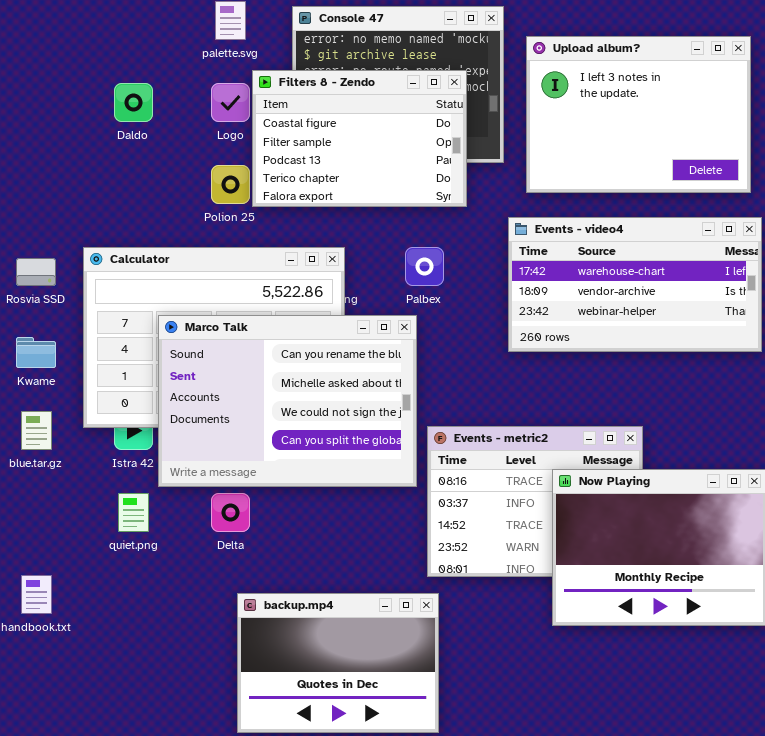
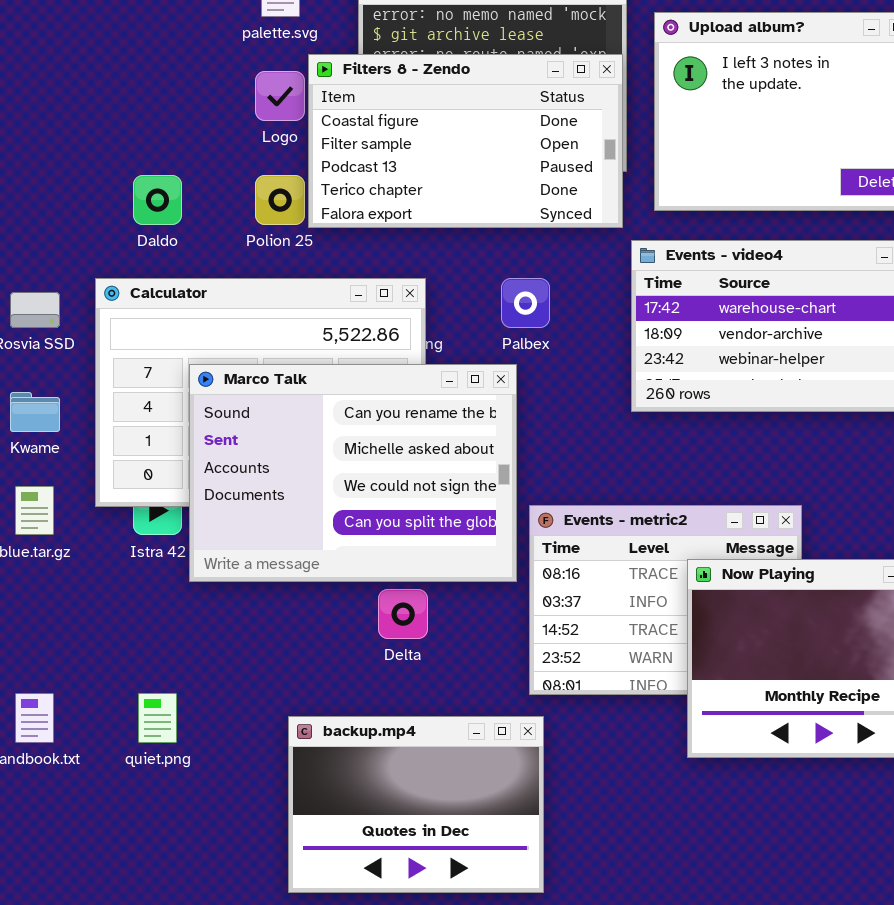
Filters 8 - Zendo: [252,70,467,207] -> [308,54,623,228], resized
Daldo: [114,83,153,122] -> [133,175,182,225], moved
quiet.png: [118,493,149,532] -> [138,693,177,743], moved
Delta: [211,493,250,532] -> [378,589,428,639], moved

